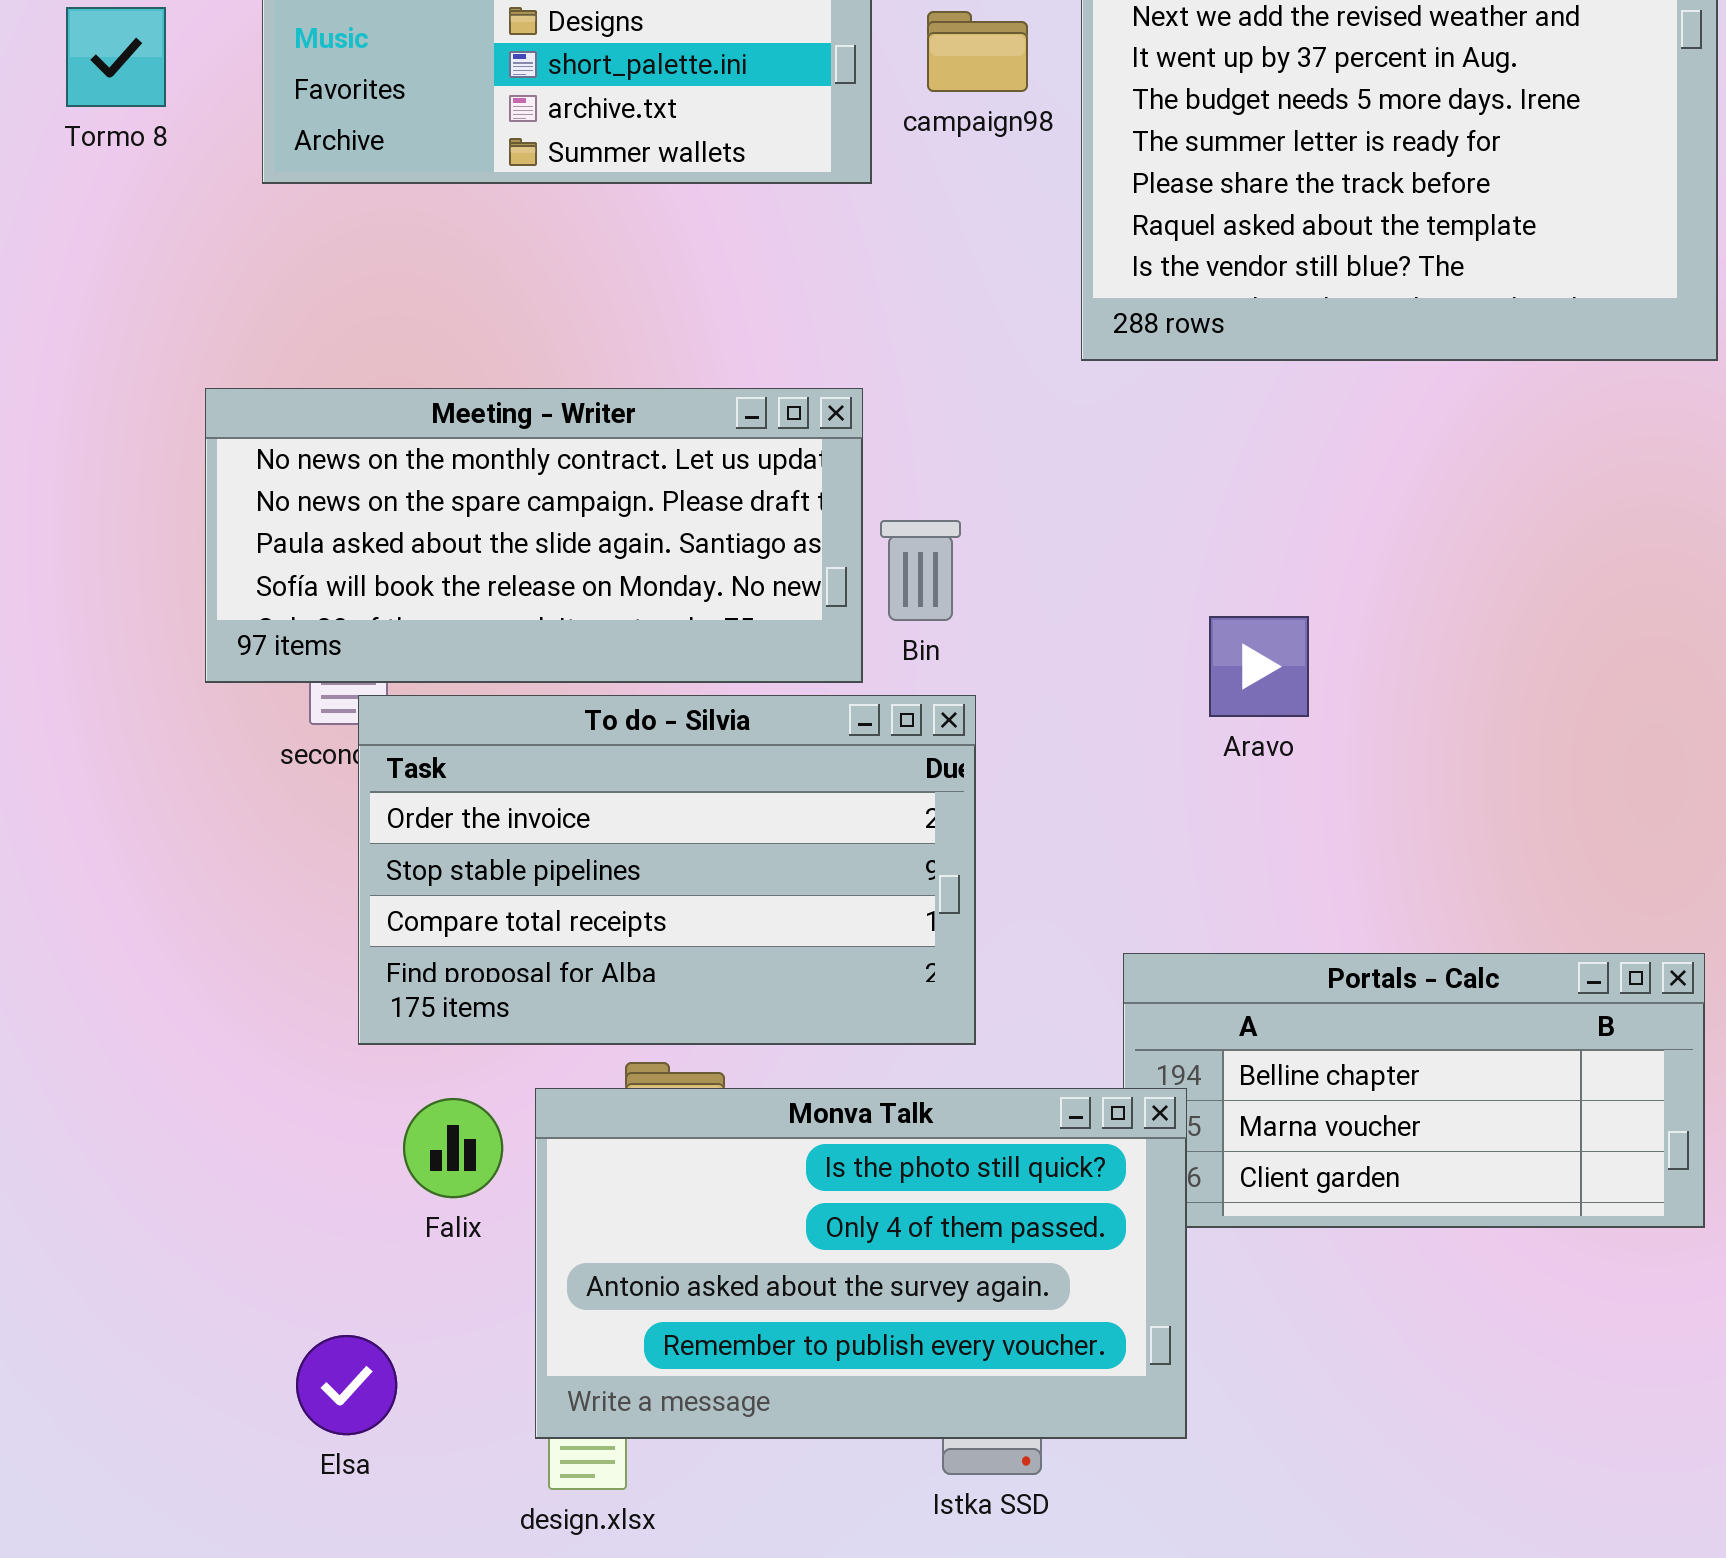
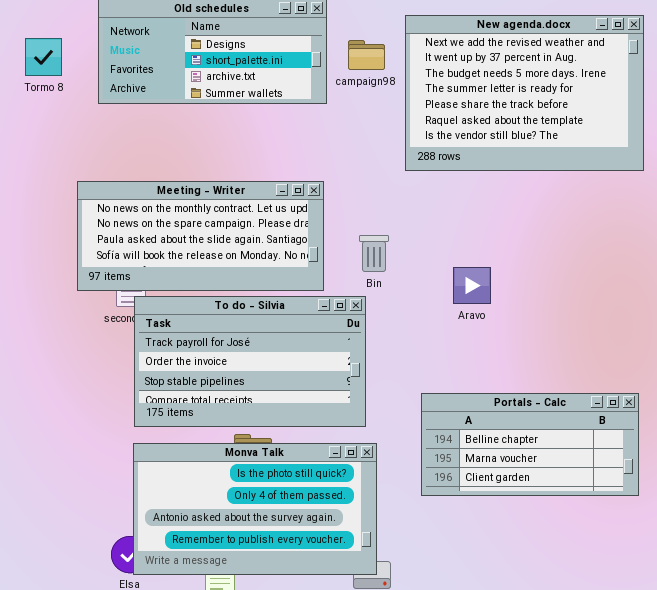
Bin: [880,520,961,621] -> [359,235,389,272], moved
To do - Silvia: [358,695,976,1045] -> [134,296,366,427], scrolled up 1 row
Monva Talk: [535,1088,1187,1439] -> [133,443,377,575], moved

